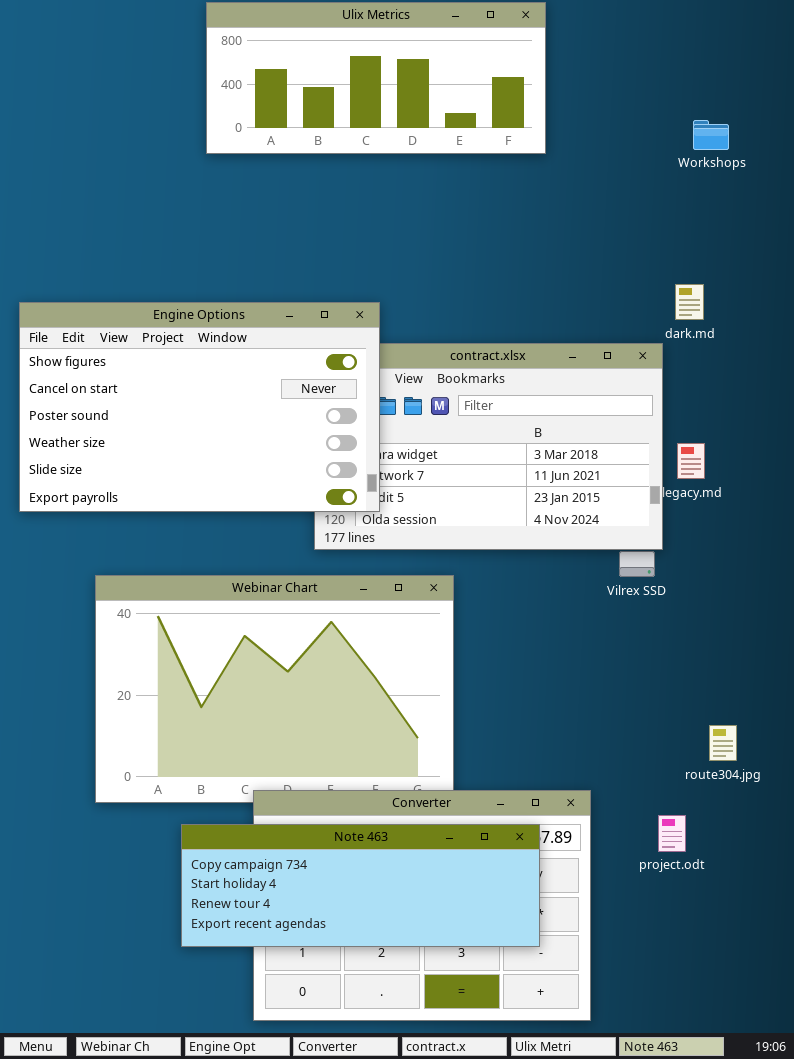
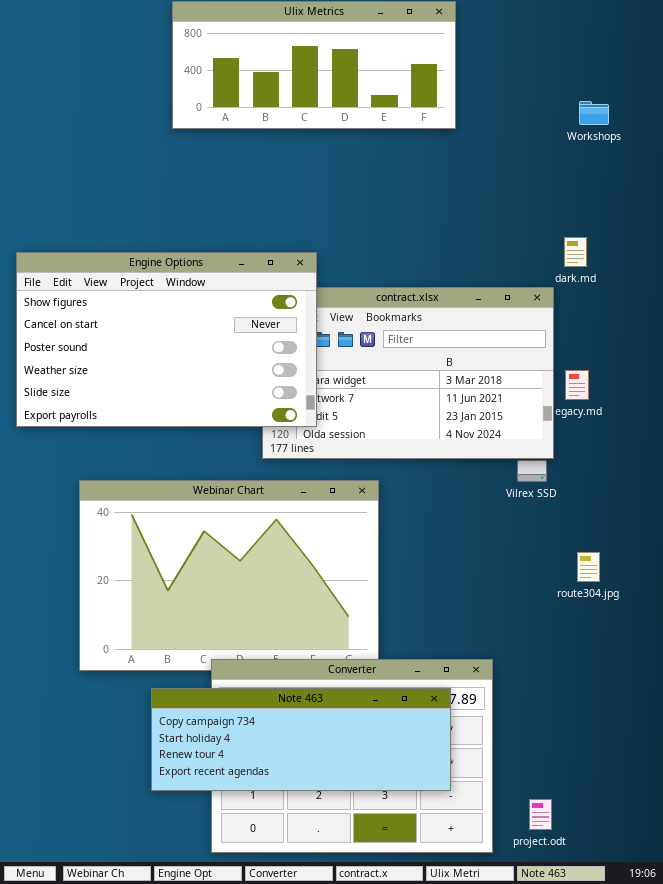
route304.jpg: [709,725,737,761] -> [577,552,600,582], moved
project.odt: [658,815,686,852] -> [529,799,552,830], moved

